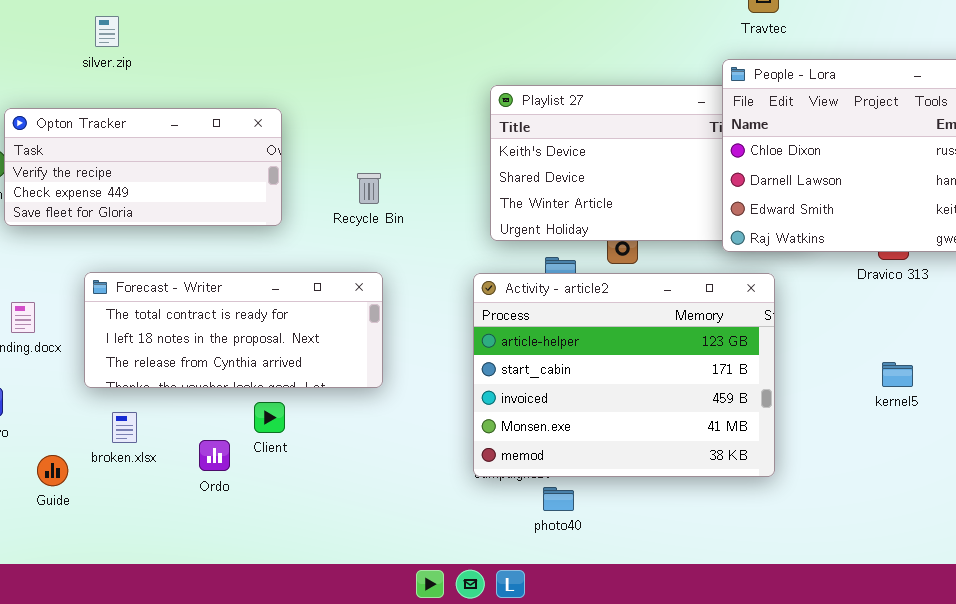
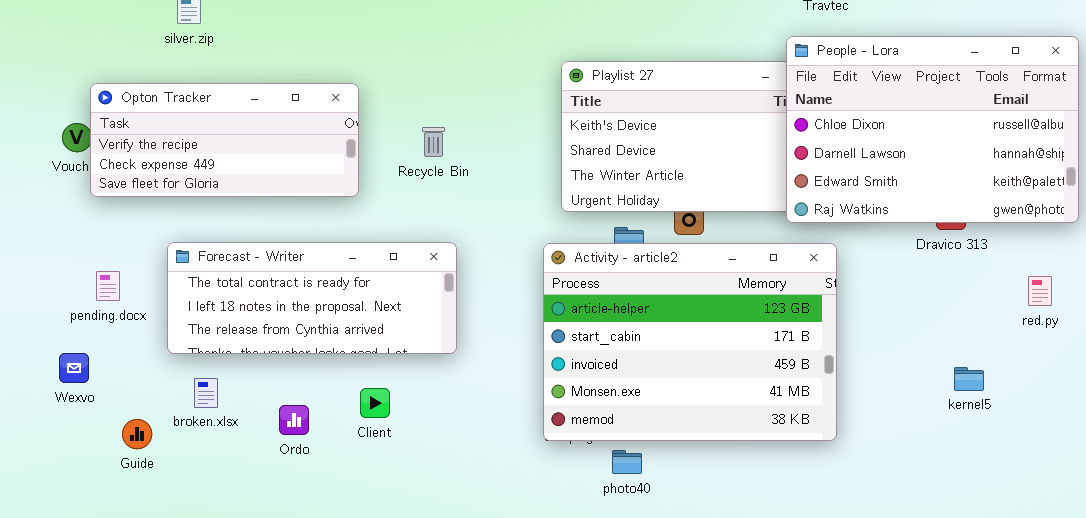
Recycle Bin: [357,173,381,204] -> [422,127,445,157], moved
kernel5: [882,362,913,387] -> [954,367,984,391], moved
Client: [254,402,285,433] -> [360,388,390,418], moved

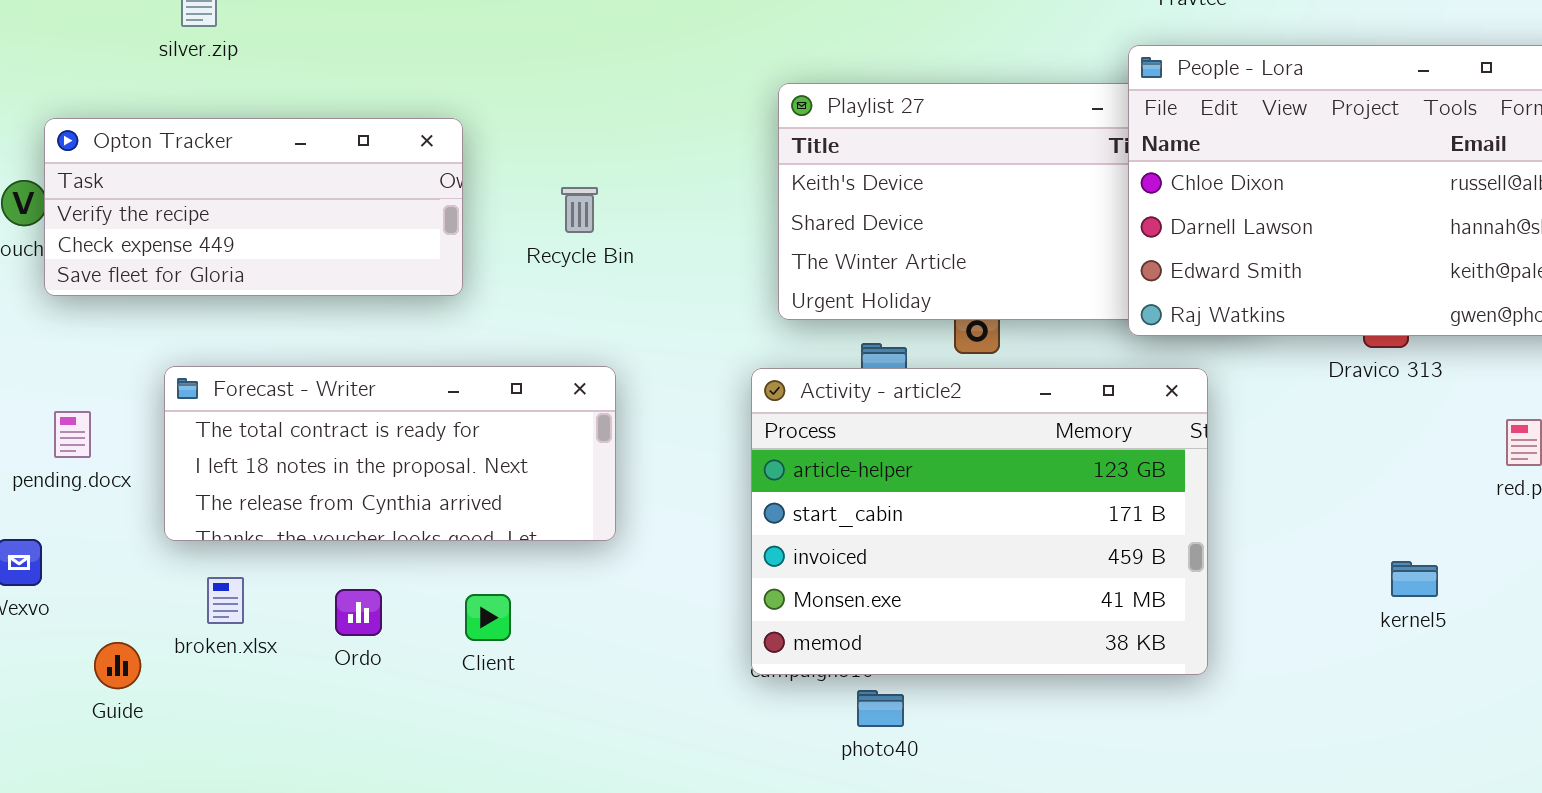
Ordo: [279,405,309,435] -> [335,589,382,636], moved

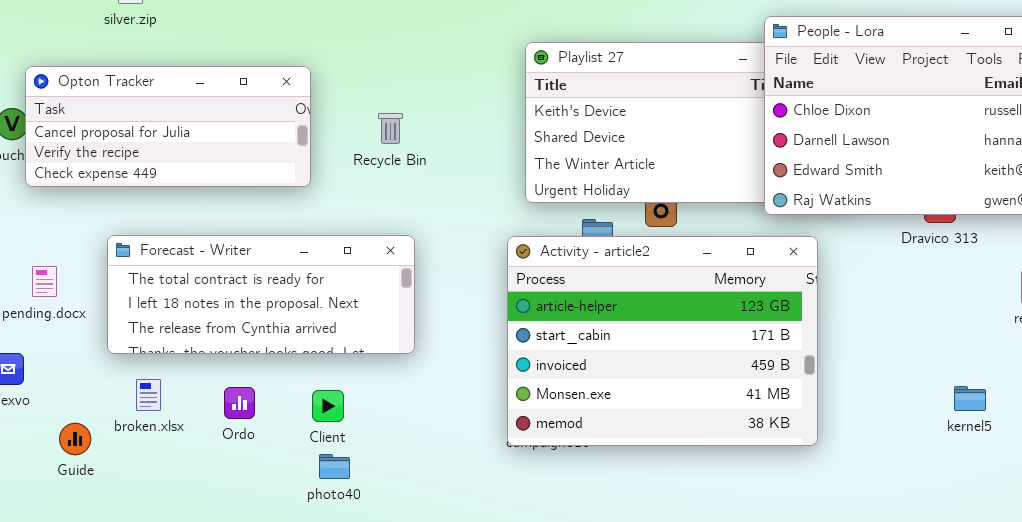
Opton Tracker: [44,118,463,296] -> [25,66,311,187], scrolled up 1 row
kernel5: [1391,561,1438,597] -> [954,386,986,411], moved
photo40: [857,690,904,727] -> [319,454,350,479], moved

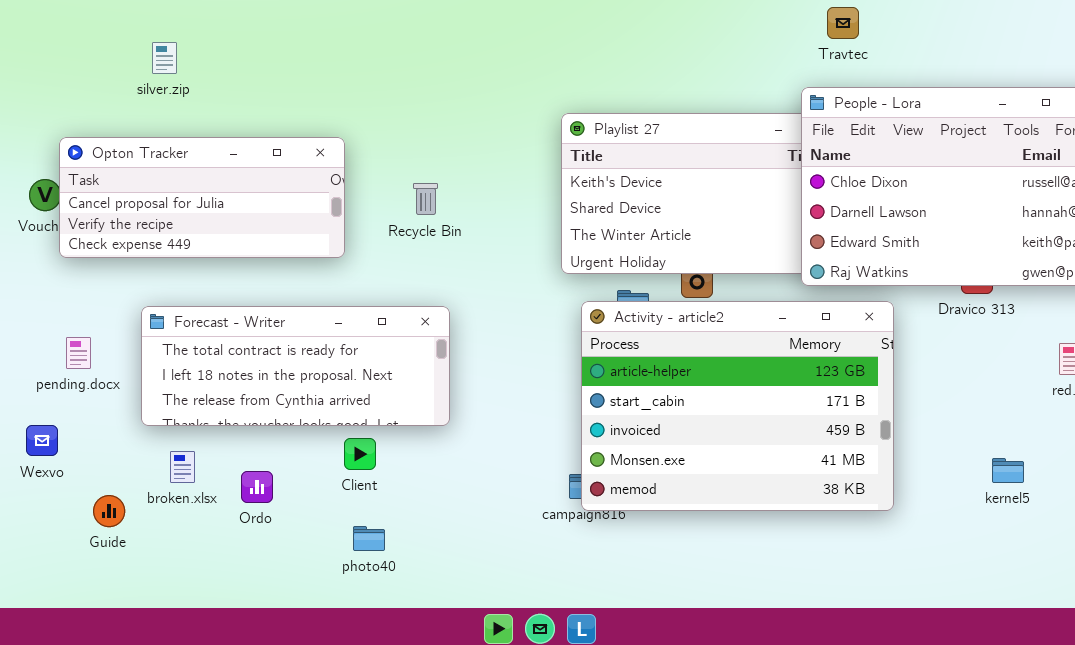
Activity - article2: [507,236,818,446] -> [581,301,894,511], moved
Ordo: [224,387,255,419] -> [241,471,273,503], moved
Client: [312,390,344,422] -> [344,438,376,470], moved

